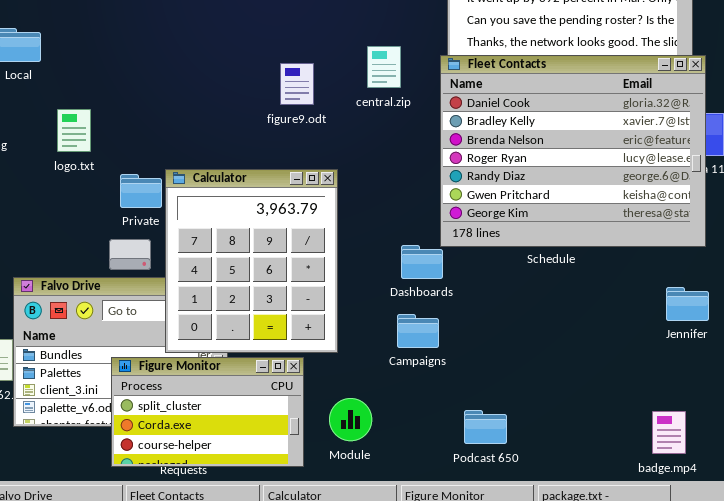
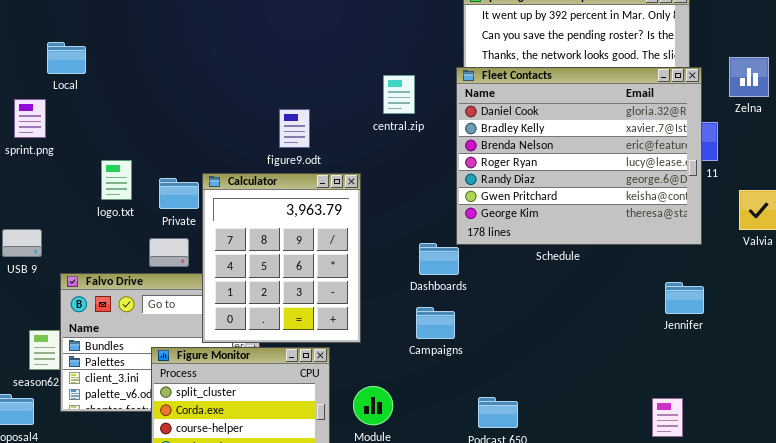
central.zip: [367,46,401,88] -> [383,75,415,114], moved
figure9.odt: [280,63,314,105] -> [279,109,310,148], moved
logo.txt: [57,109,91,152] -> [101,160,132,200], moved

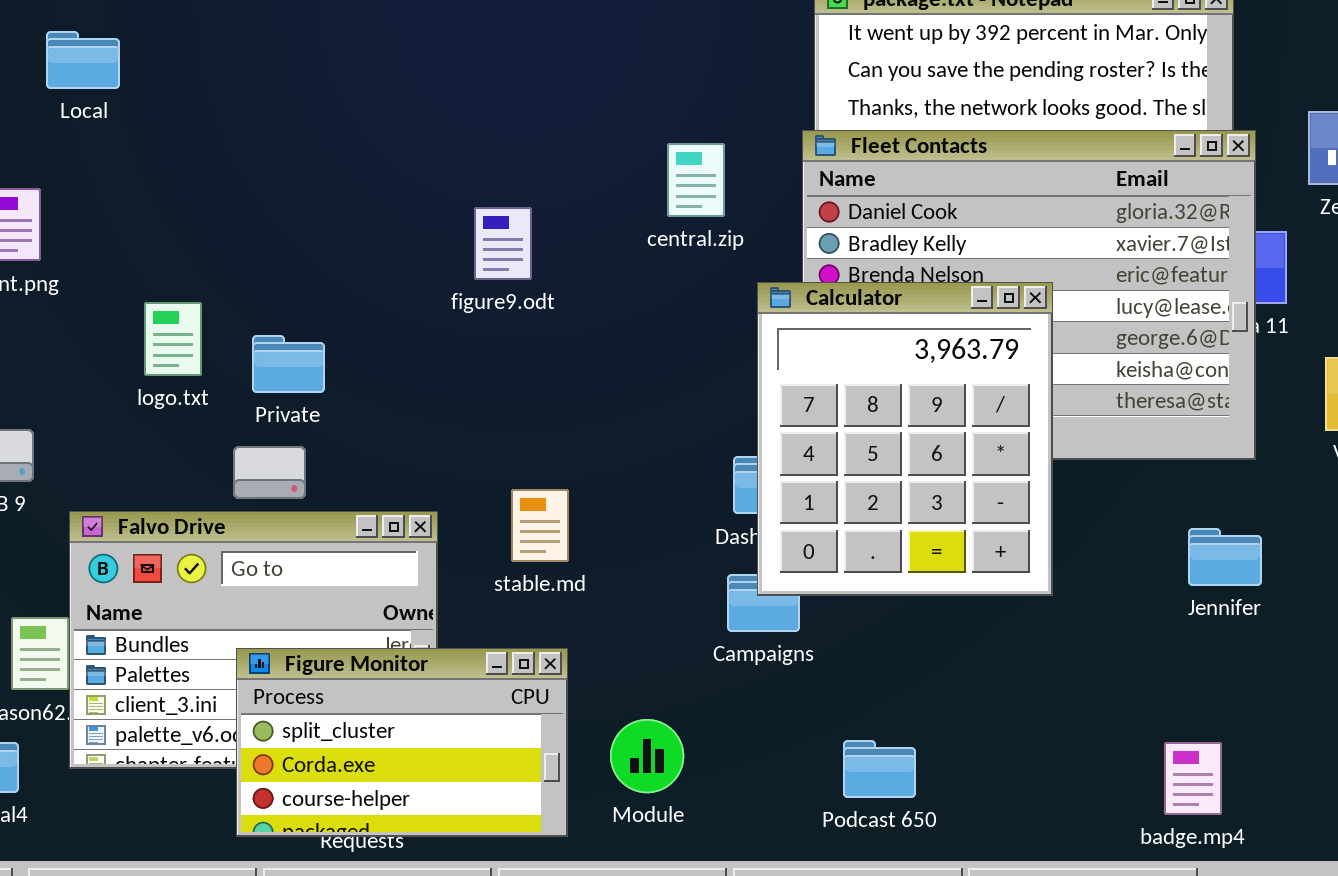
Local: [47,42,86,74] -> [46,31,120,89], moved
Calculator: [202,173,361,343] -> [757,282,1053,596], moved

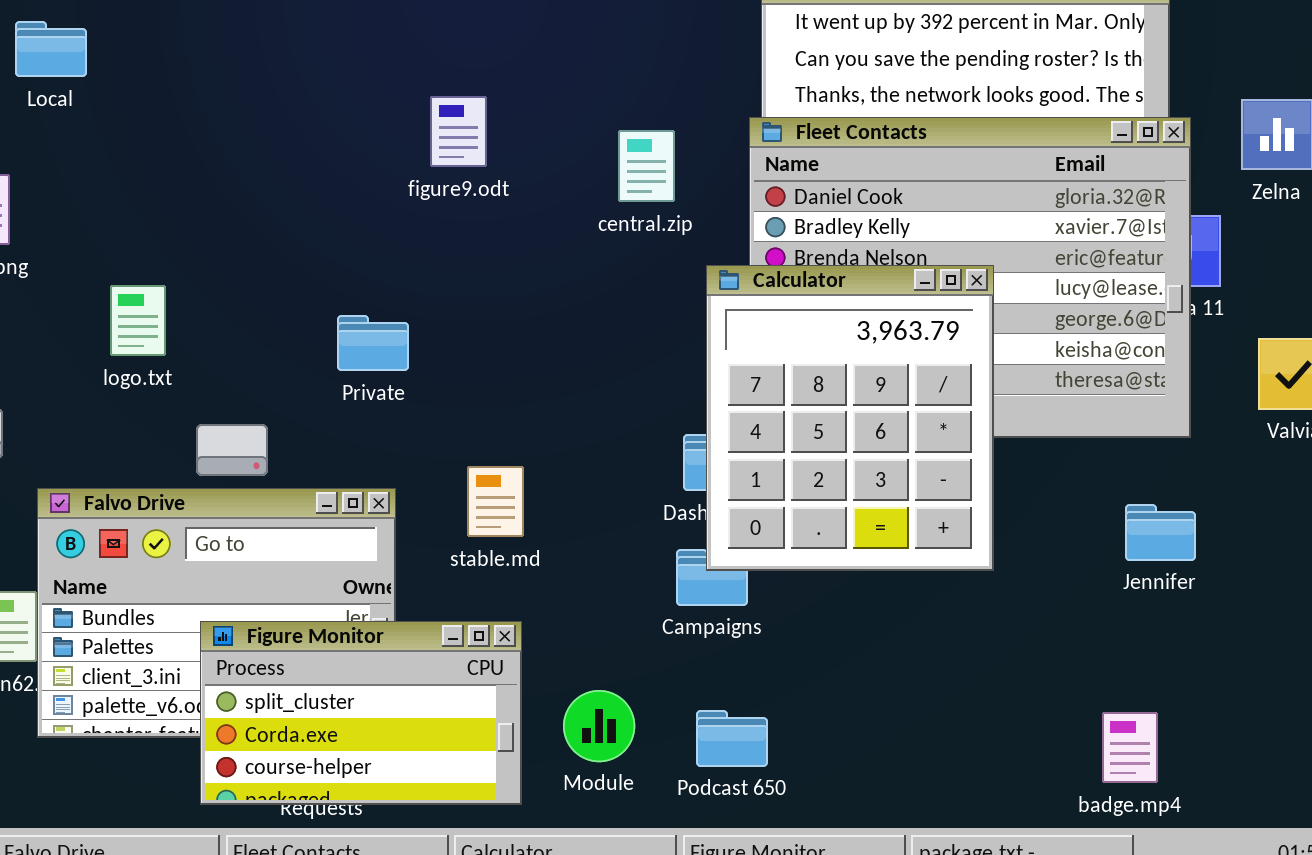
figure9.odt: [474,207,532,280] -> [430,96,487,167], moved
Private: [252,335,325,393] -> [337,315,409,371], moved
Podcast 650: [843,740,916,798] -> [696,710,768,767], moved

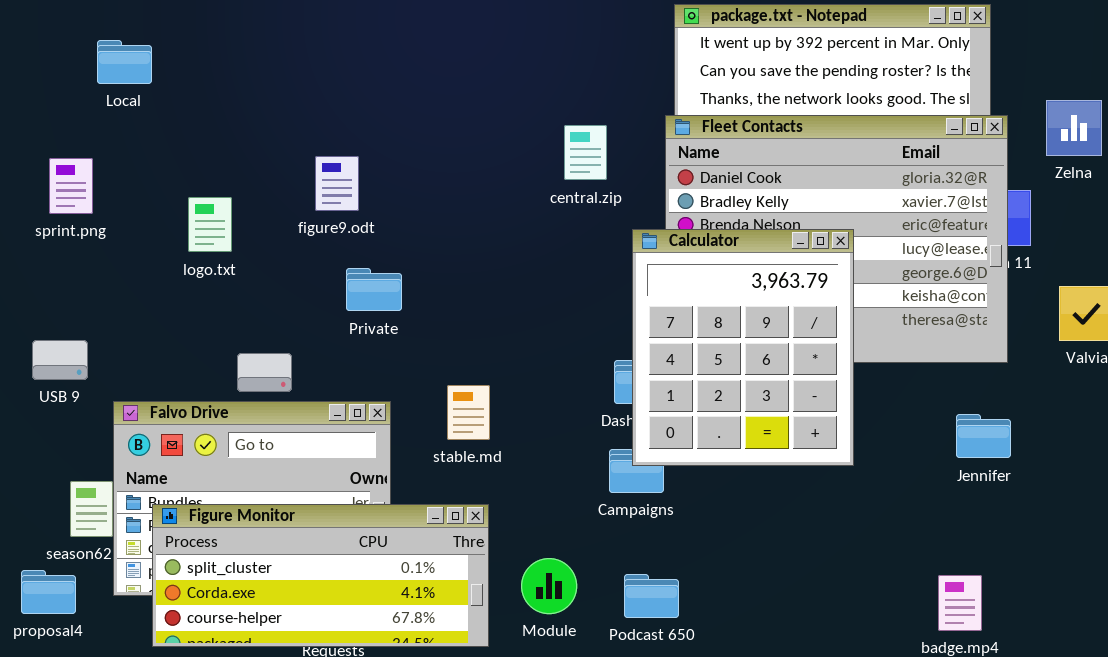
figure9.odt: [430,96,487,167] -> [315,156,359,211], moved
logo.txt: [110,285,166,356] -> [188,197,232,252], moved
Figure Monitor: [200,621,522,805] -> [152,504,489,647], resized

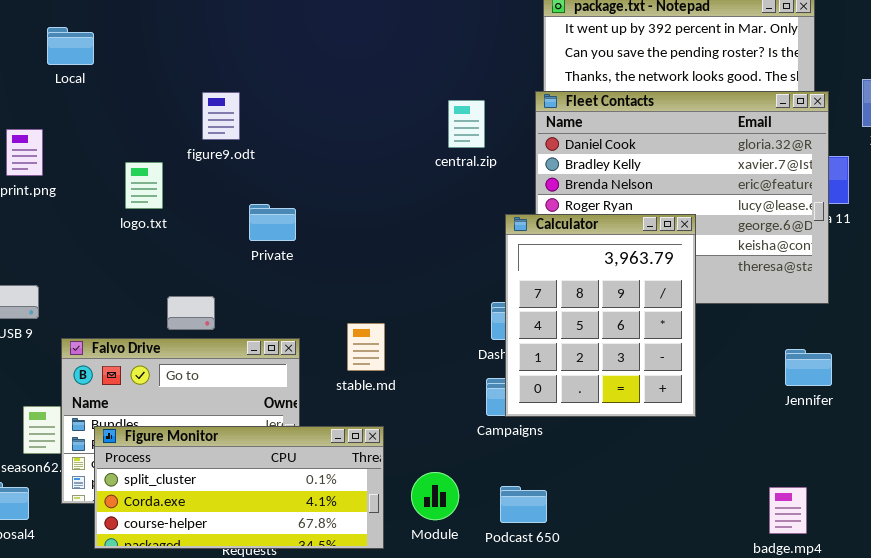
figure9.odt: [315,156,359,211] -> [202,92,240,140], moved
Calculator: [632,229,854,466] -> [505,214,696,417], moved
Private: [346,268,402,311] -> [249,204,296,241], moved

